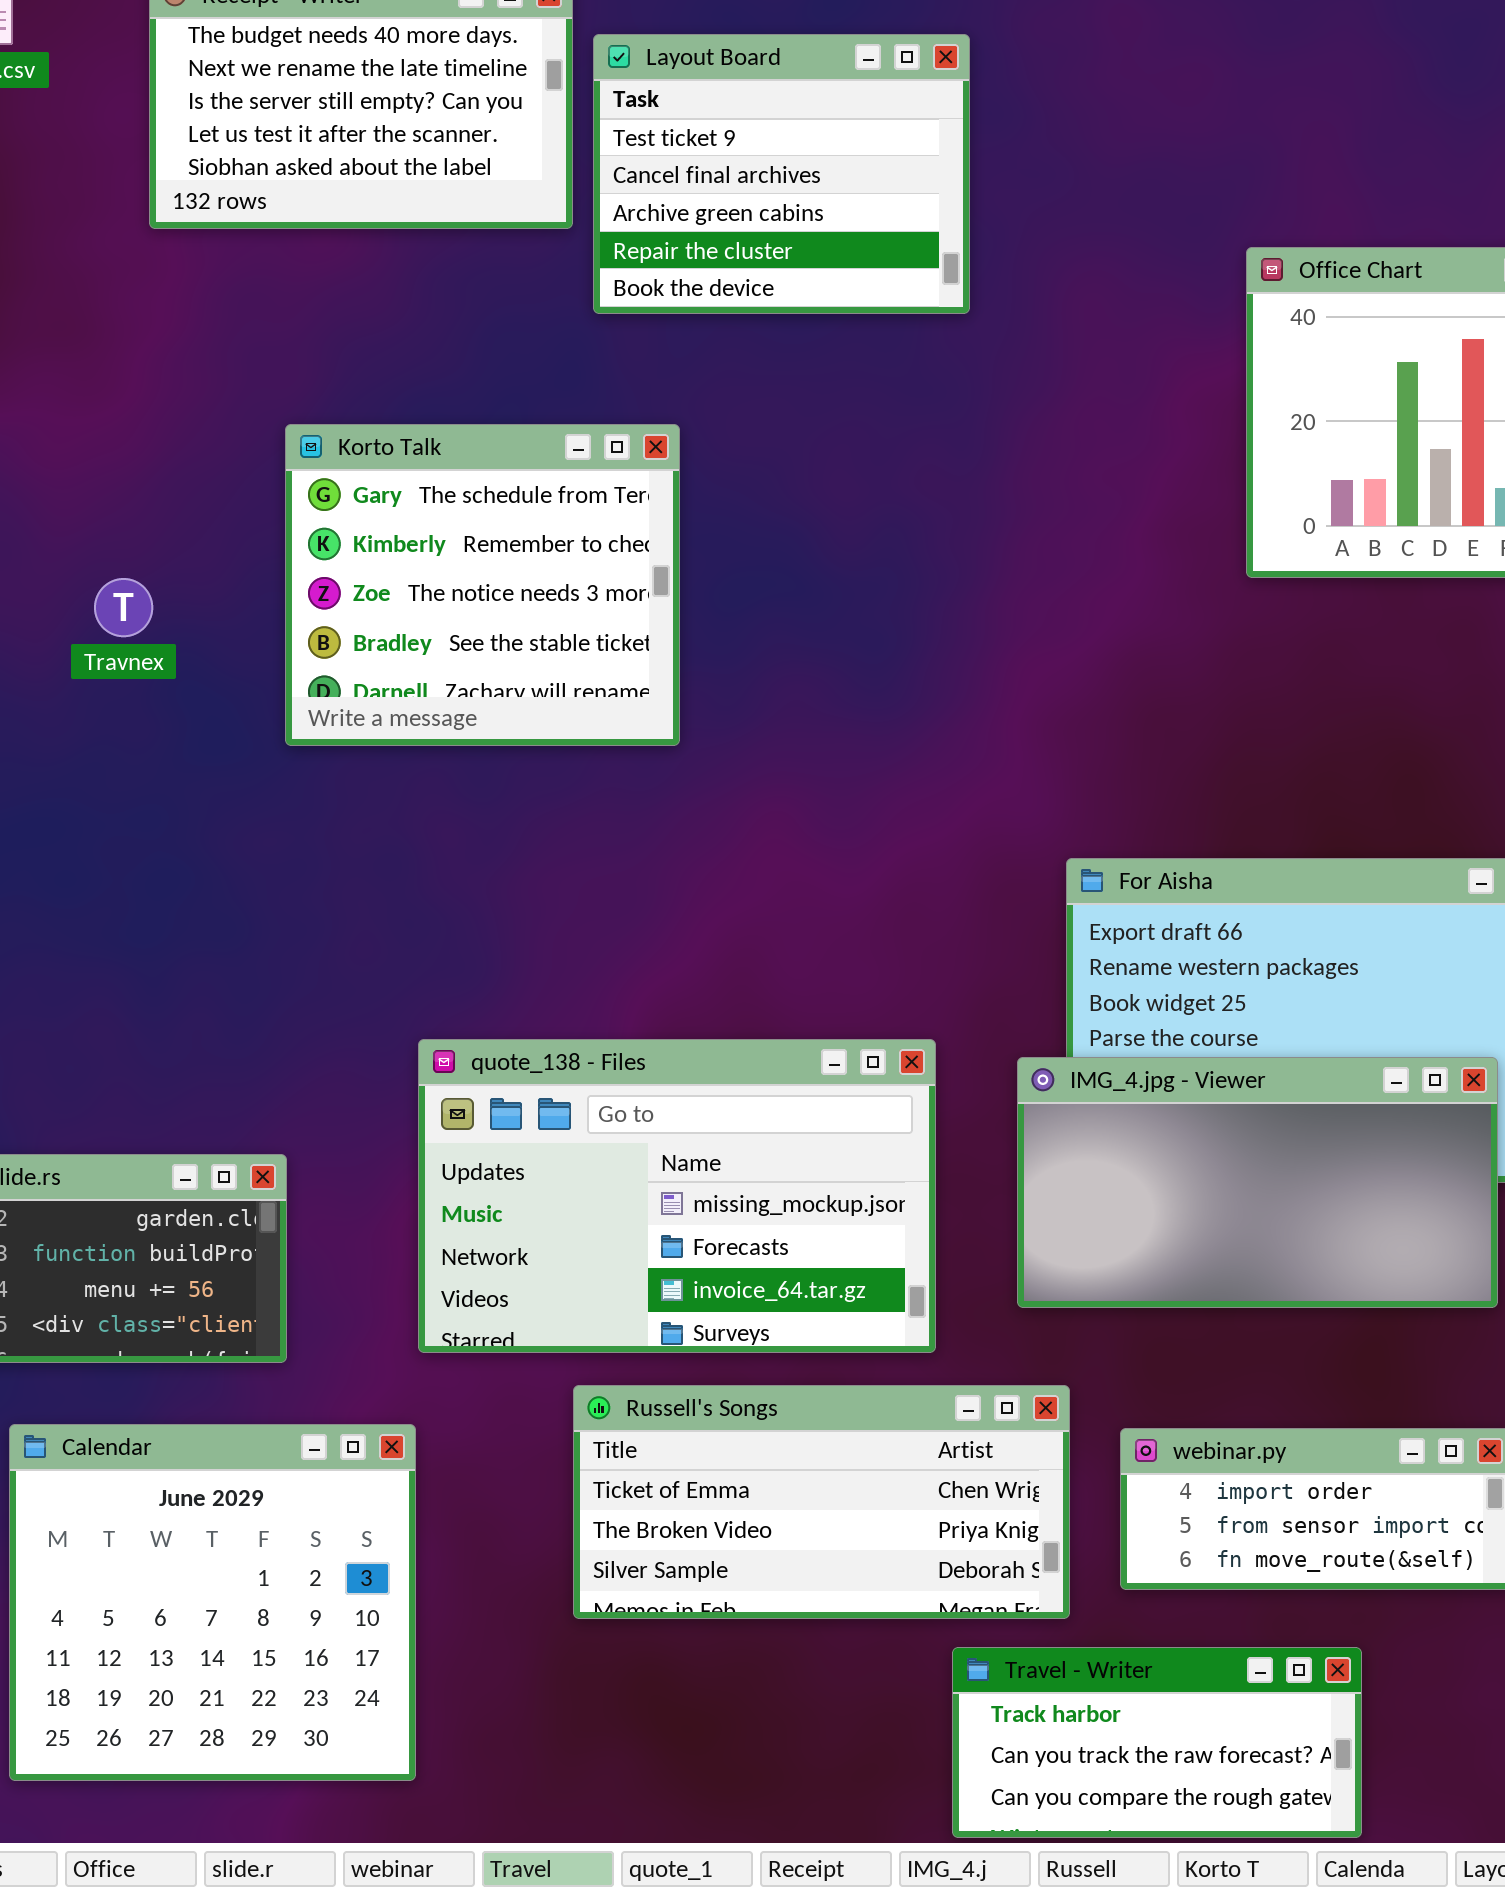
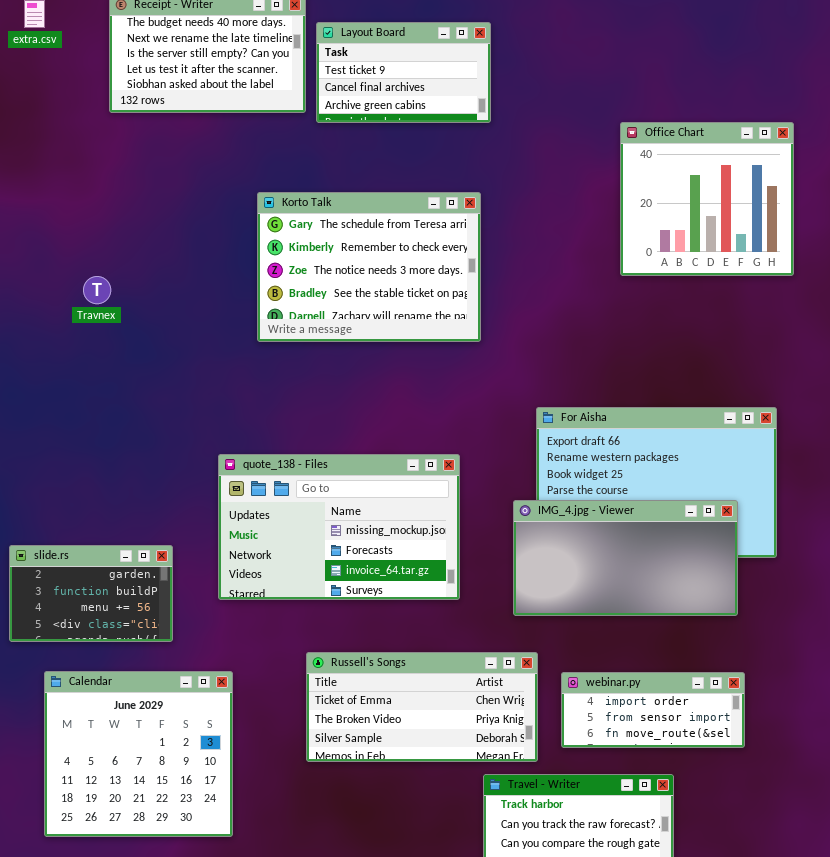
Layout Board: [593,34,970,314] -> [316,22,491,123], resized
Korto Talk: [285,424,680,746] -> [257,192,481,342], moved, resized
quote_138 - Files: [418,1039,936,1353] -> [218,454,460,600], moved

